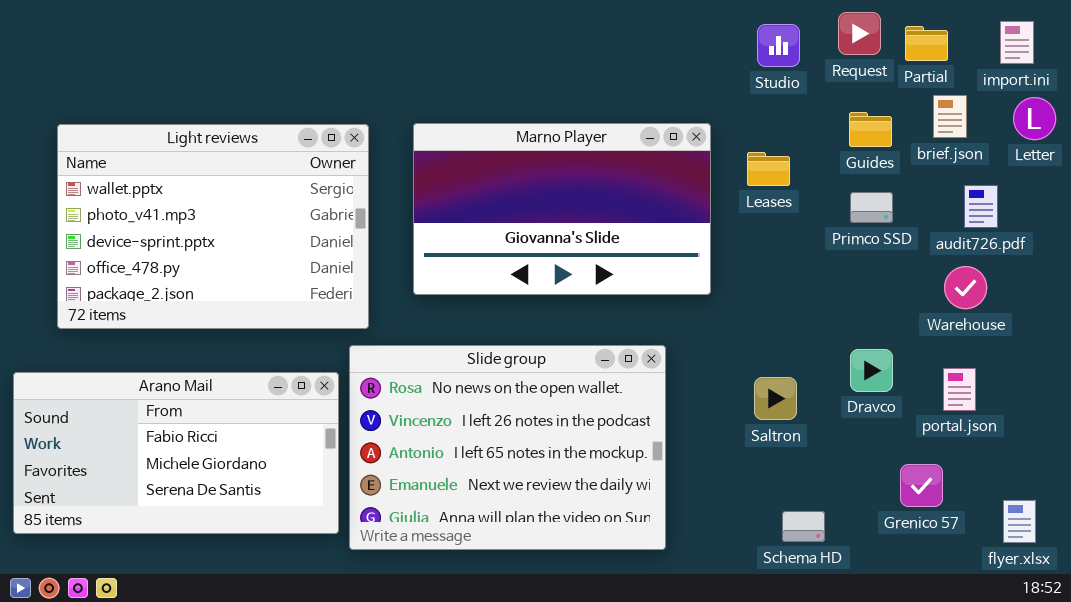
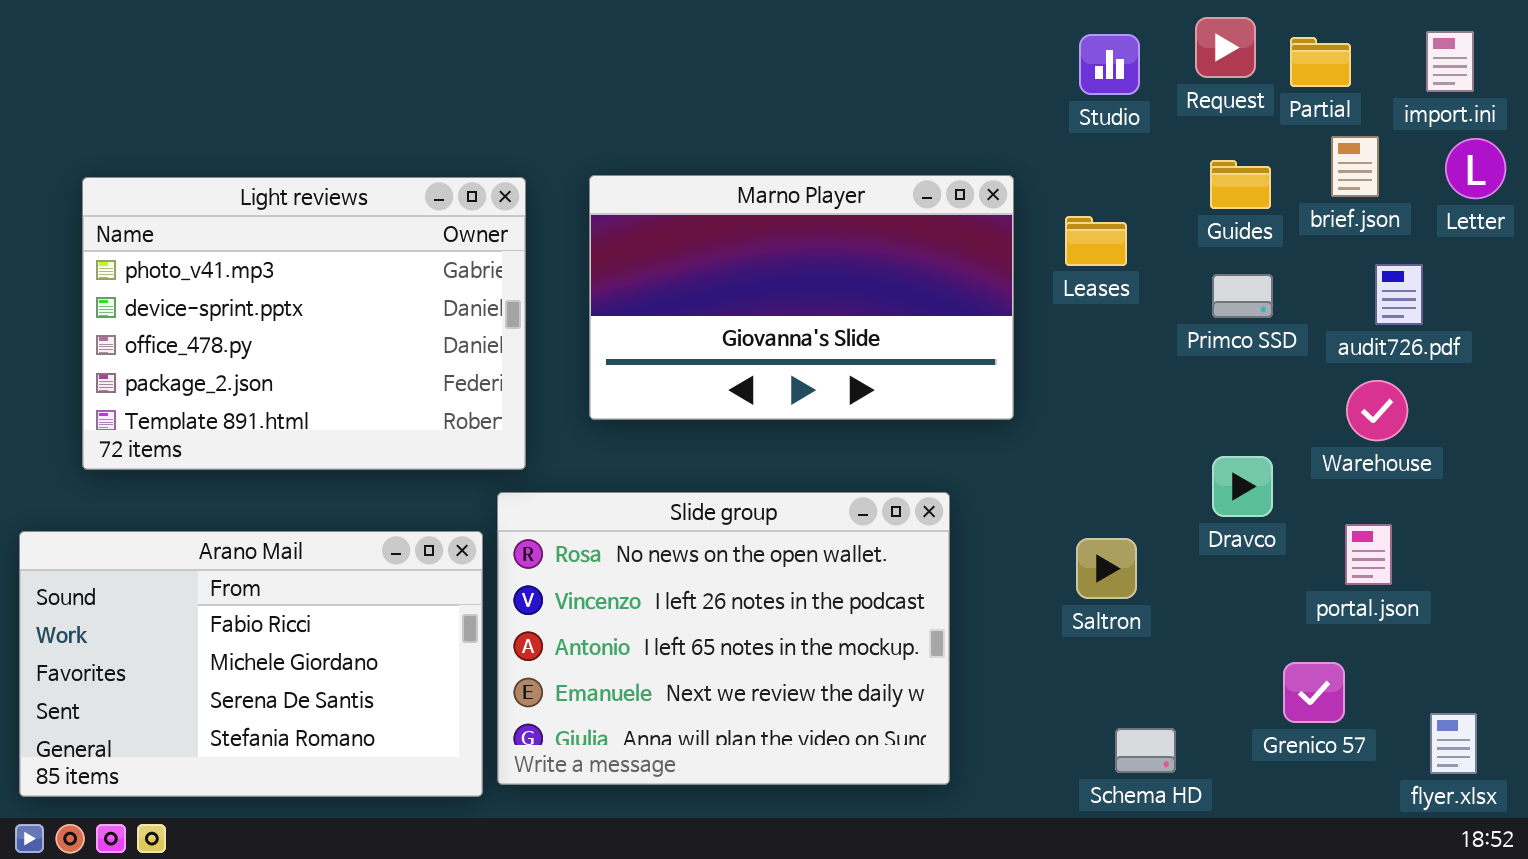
Light reviews: [57,124,369,329] -> [82,177,526,470], scrolled down 1 row
Dravco: [850,349,893,392] -> [1212,456,1273,517], moved
Arano Mail: [13,372,339,534] -> [19,531,483,797], resized

